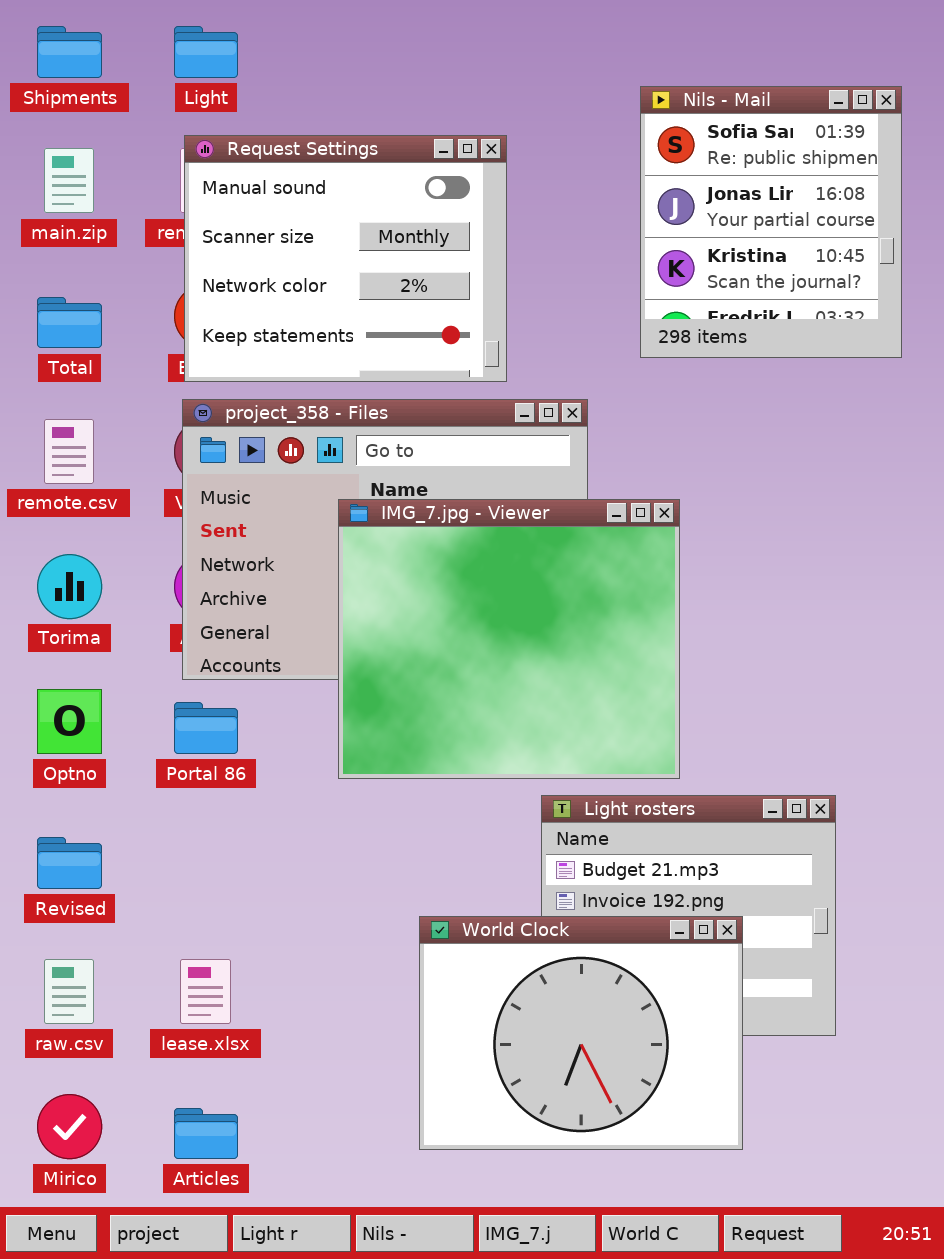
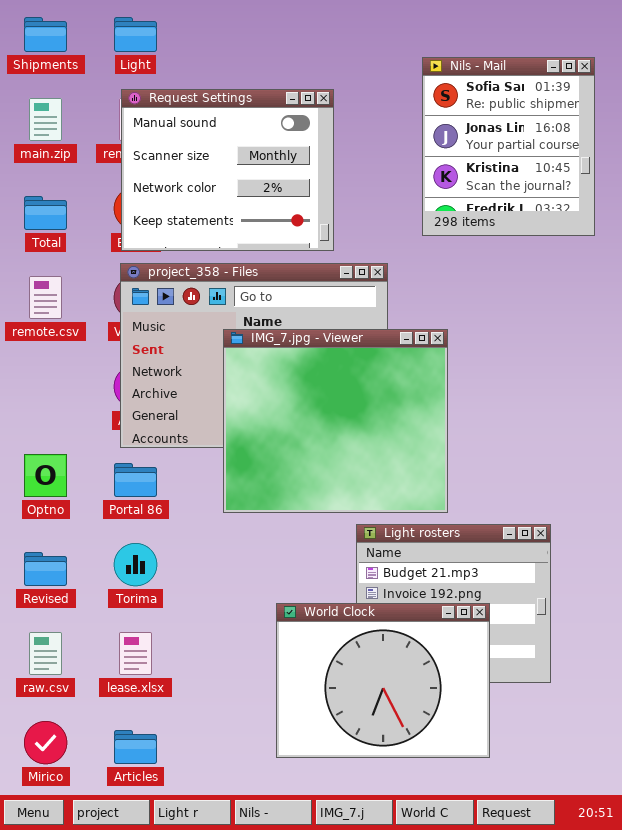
Torima: [37,554,102,619] -> [114,543,157,586], moved

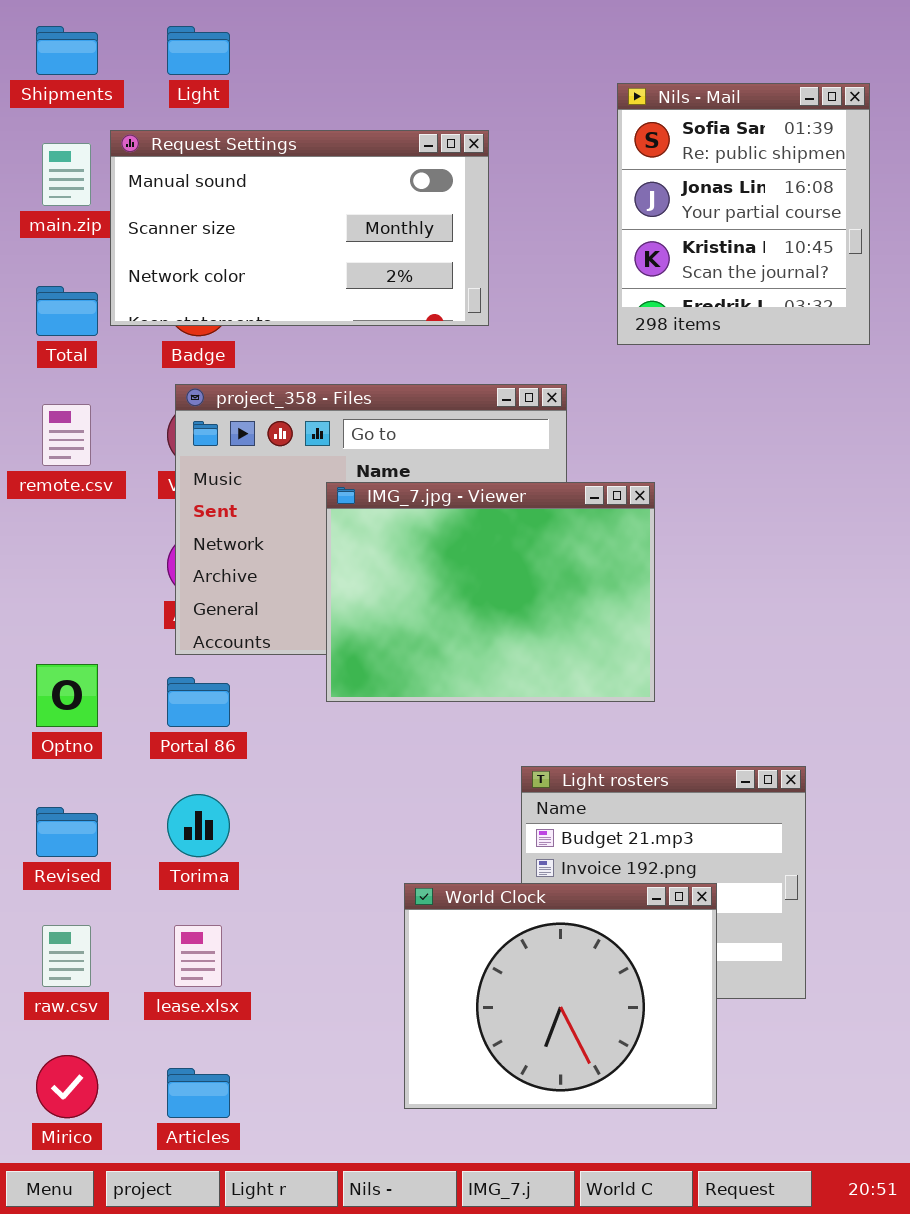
Request Settings: [121,89,334,251] -> [110,130,489,326], resized
IMG_7.jpg - Viewer: [223,329,448,513] -> [326,482,655,702], resized

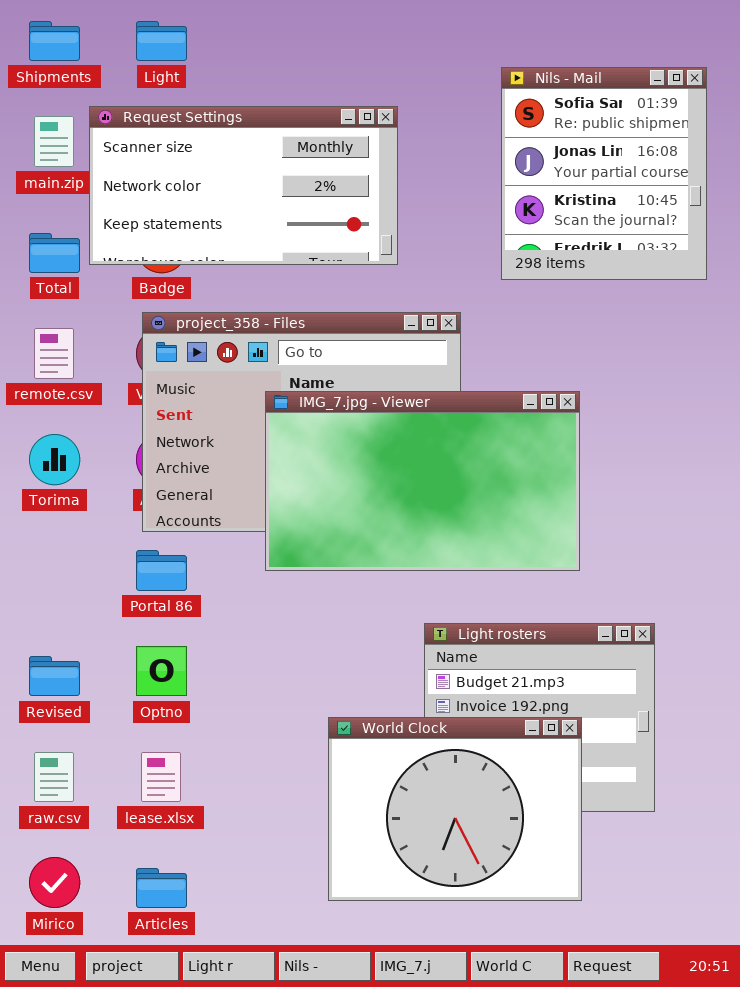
Request Settings: [110,130,489,326] -> [89,106,398,265], scrolled down 1 row
IMG_7.jpg - Viewer: [326,482,655,702] -> [265,391,580,571], resized
Optno: [36,664,98,727] -> [136,646,187,696], moved
Torima: [167,794,230,857] -> [29,434,80,485], moved

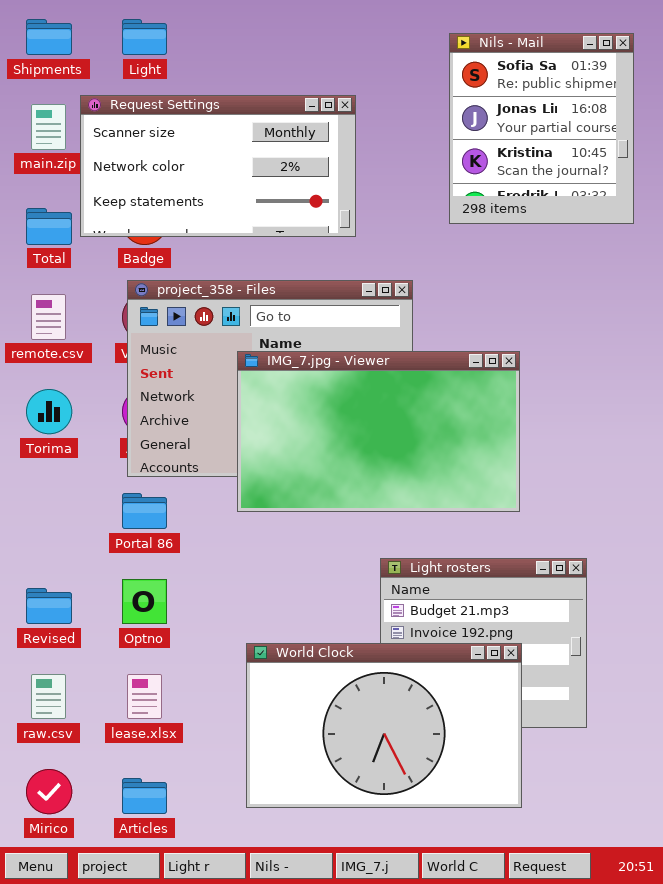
Nils - Mail: [501,67,707,280] -> [449,33,634,224], moved
World Clock: [328,717,582,901] -> [246,643,522,808], resized

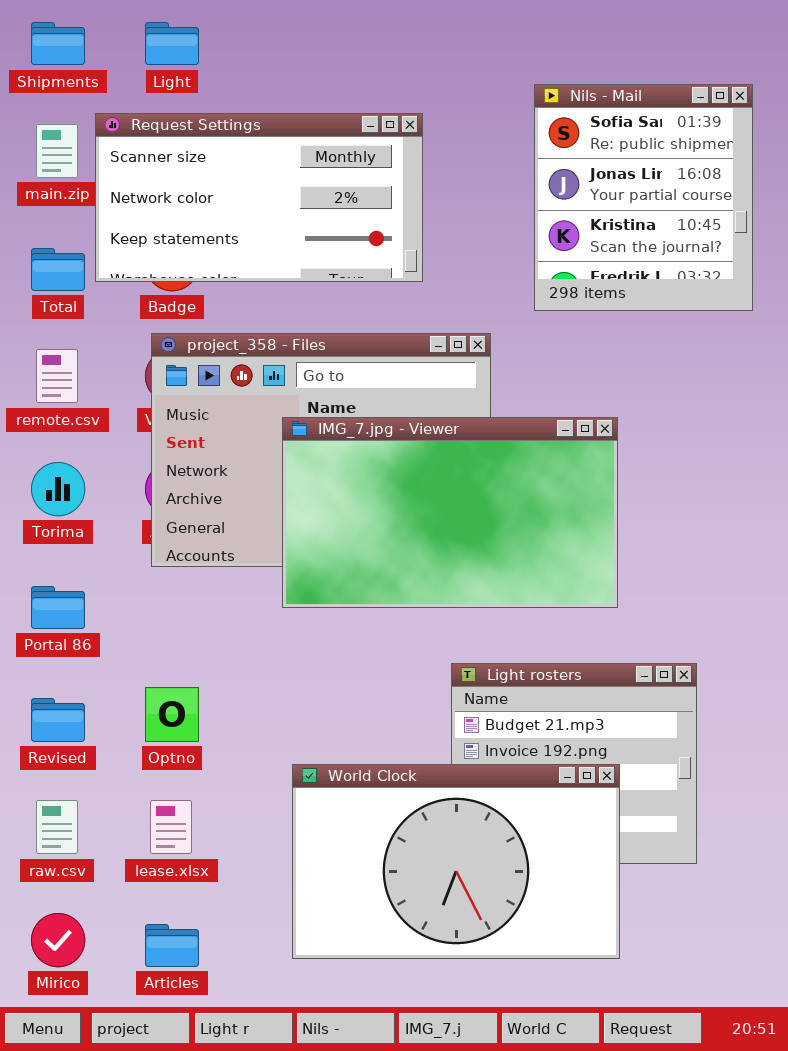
Nils - Mail: [449,33,634,224] -> [534,84,753,311], moved
Portal 86: [122,493,167,529] -> [31,586,85,629], moved

